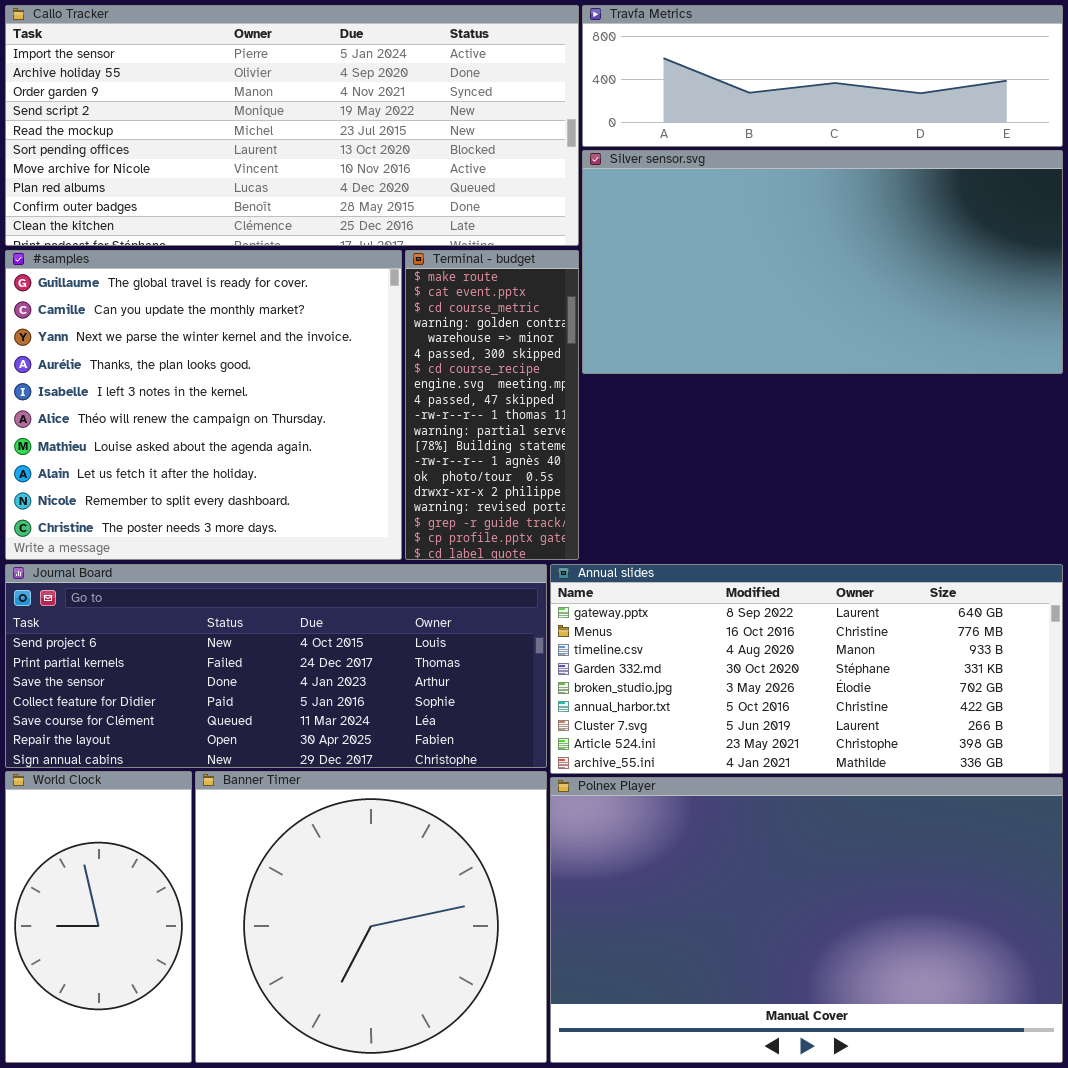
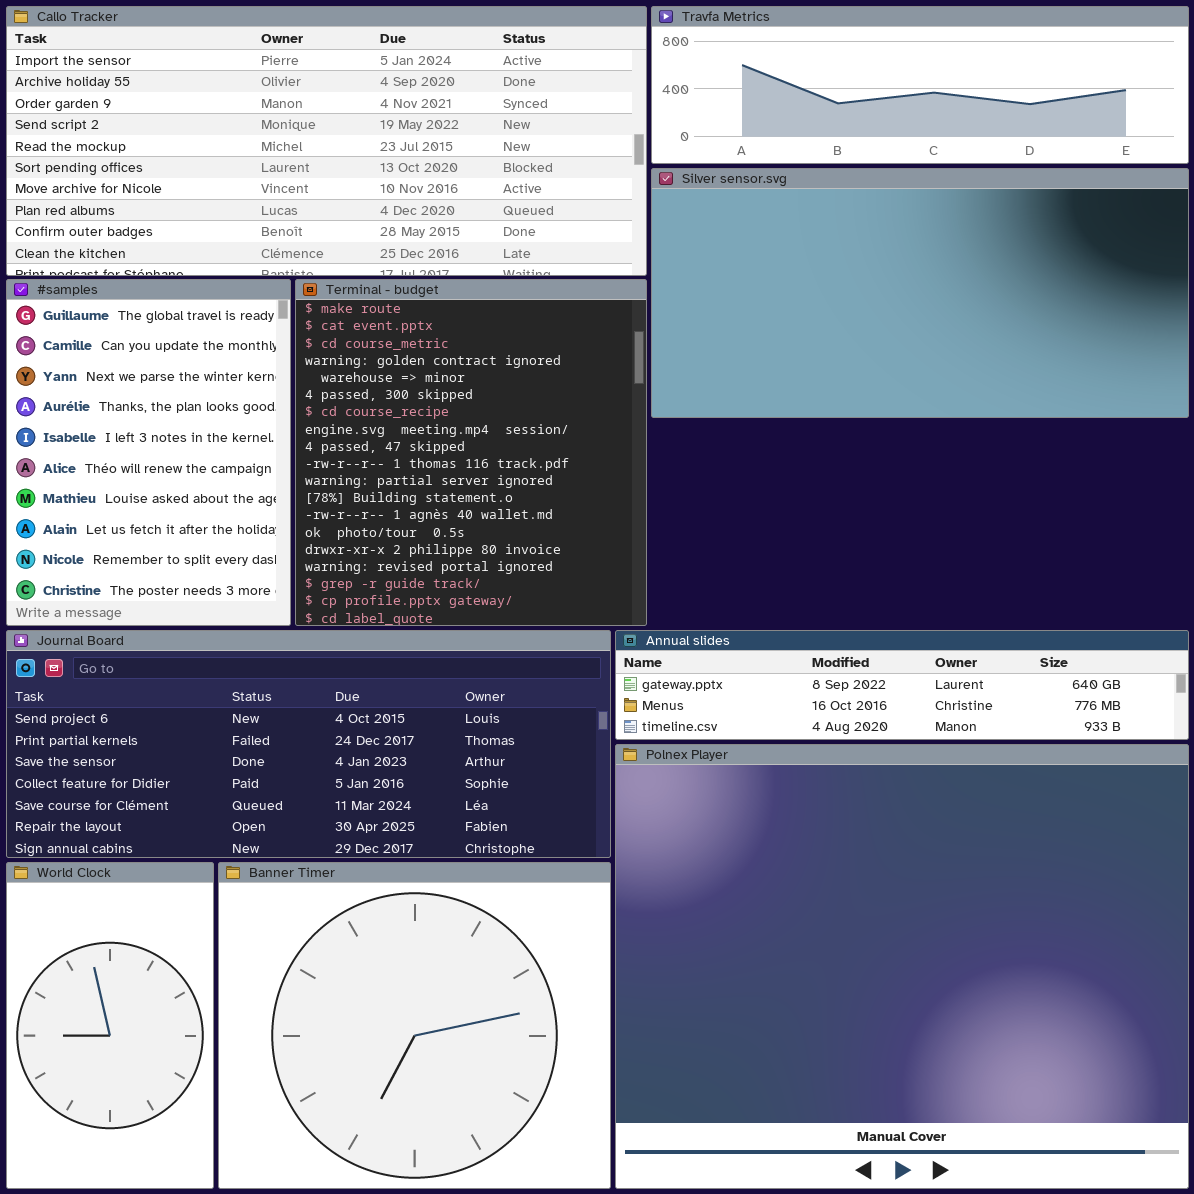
#samples: [5,250,402,560] -> [6,279,291,626], resized
Terminal - budget: [405,250,579,560] -> [295,279,647,626], resized
Annual slides: [550,564,1063,774] -> [615,630,1189,740], resized
Polnex Player: [550,777,1063,1063] -> [615,744,1189,1189], resized

